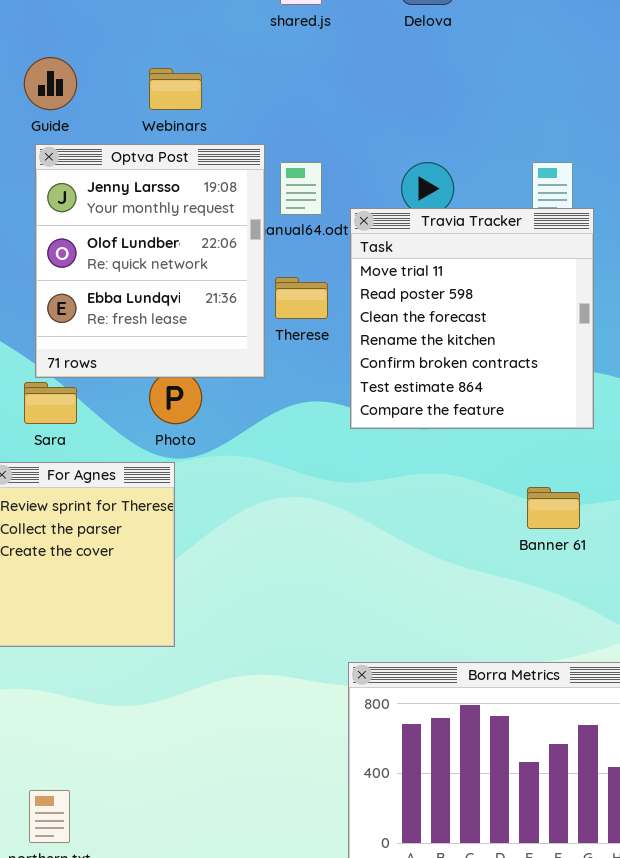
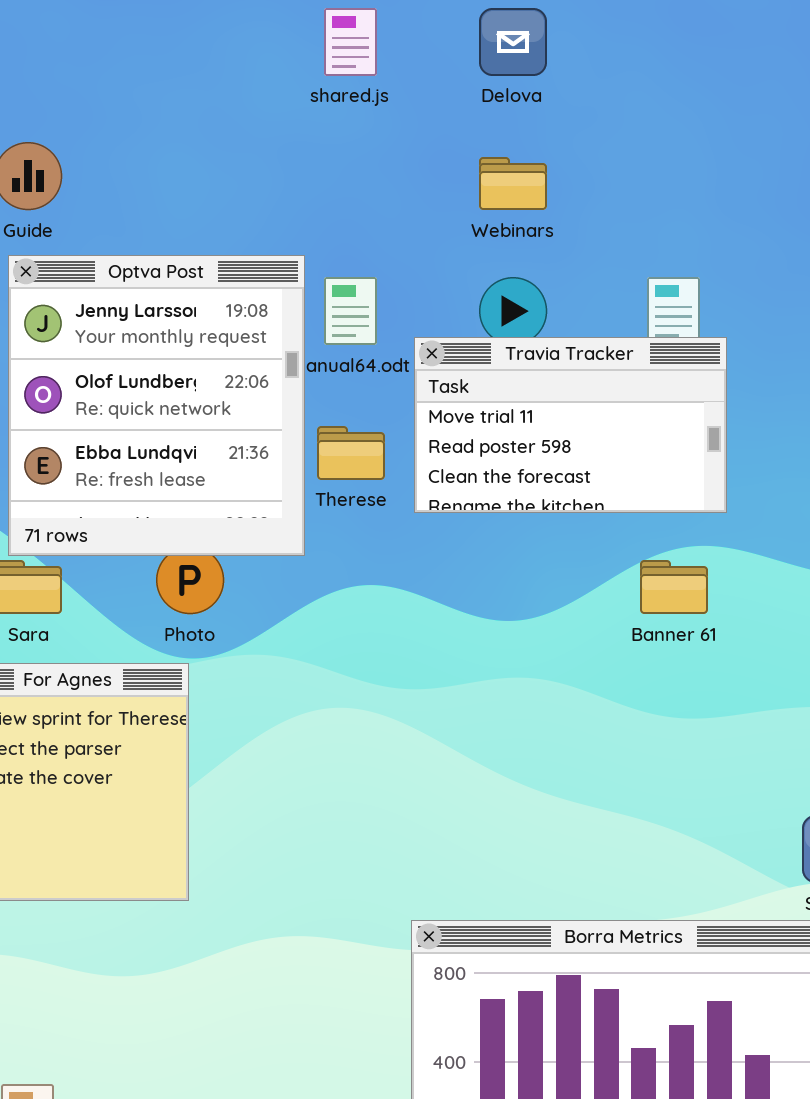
Webinars: [149,68,202,110] -> [479,157,547,210], moved
Travia Tracker: [350,208,594,429] -> [414,337,727,513], resized
Banner 61: [527,487,580,529] -> [640,560,708,614], moved

